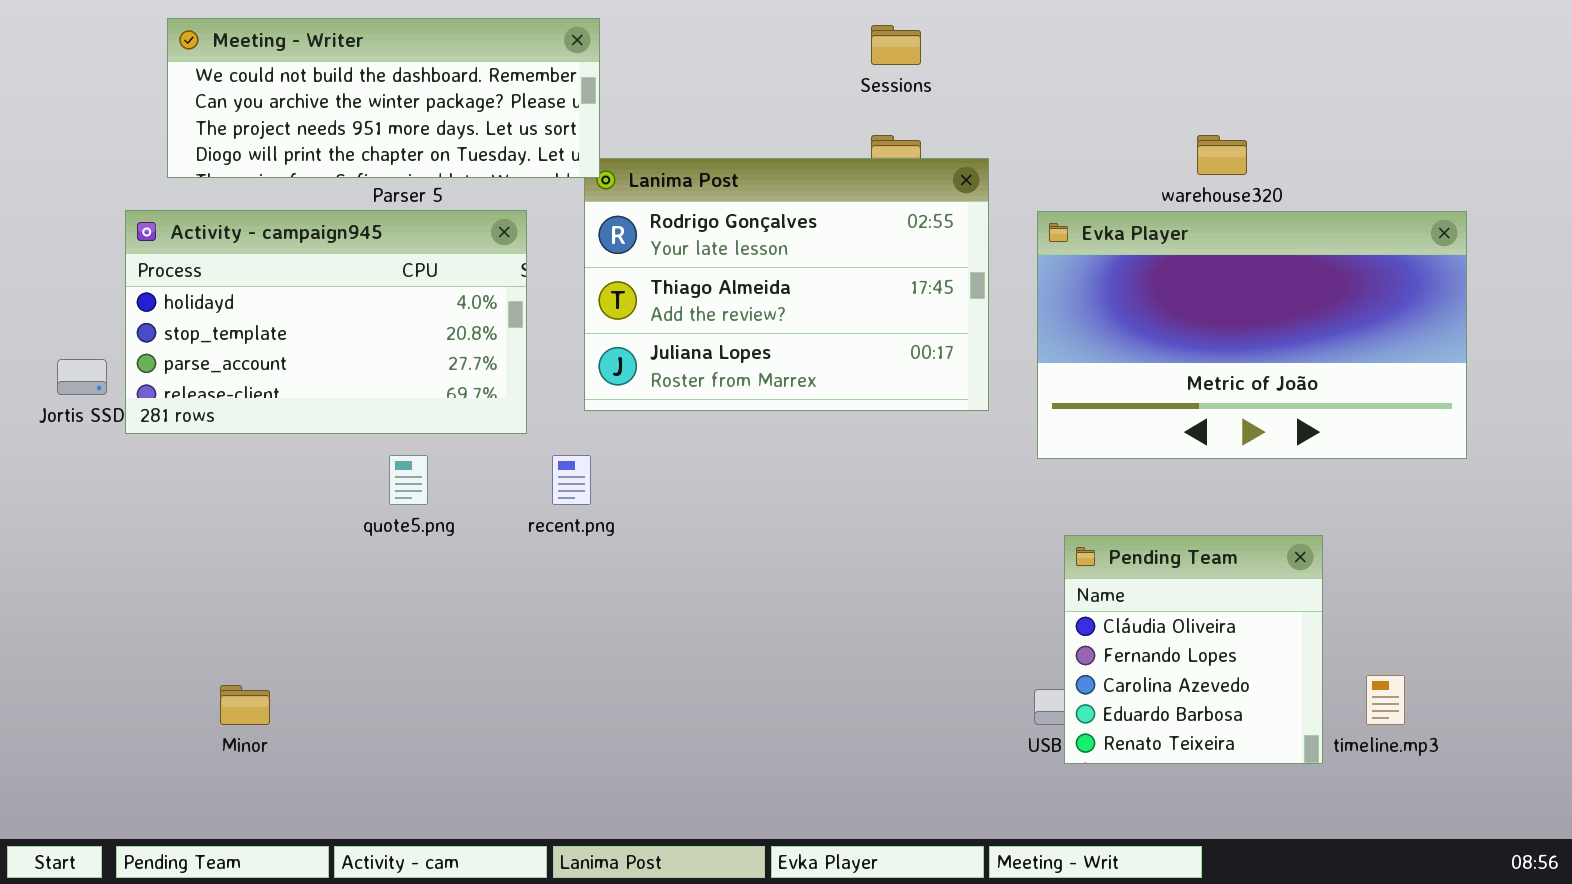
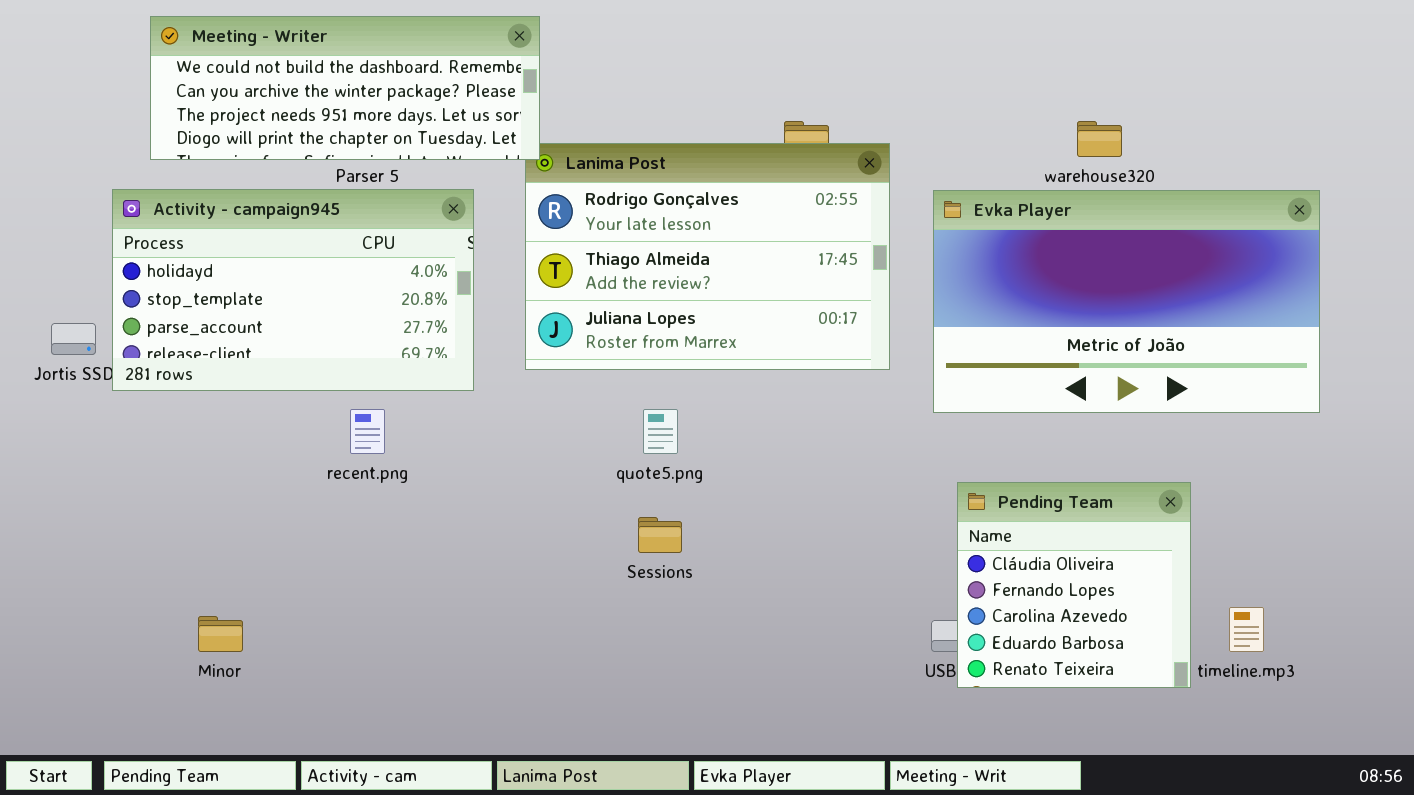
Sessions: [871,25,921,65] -> [638,517,682,553], moved
quote5.png: [389,455,428,505] -> [643,409,678,454], moved
recent.png: [552,455,591,505] -> [350,409,385,454], moved

